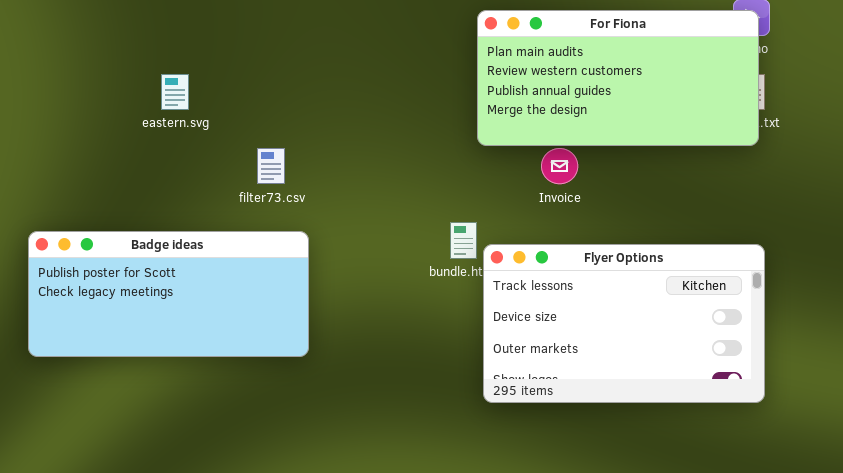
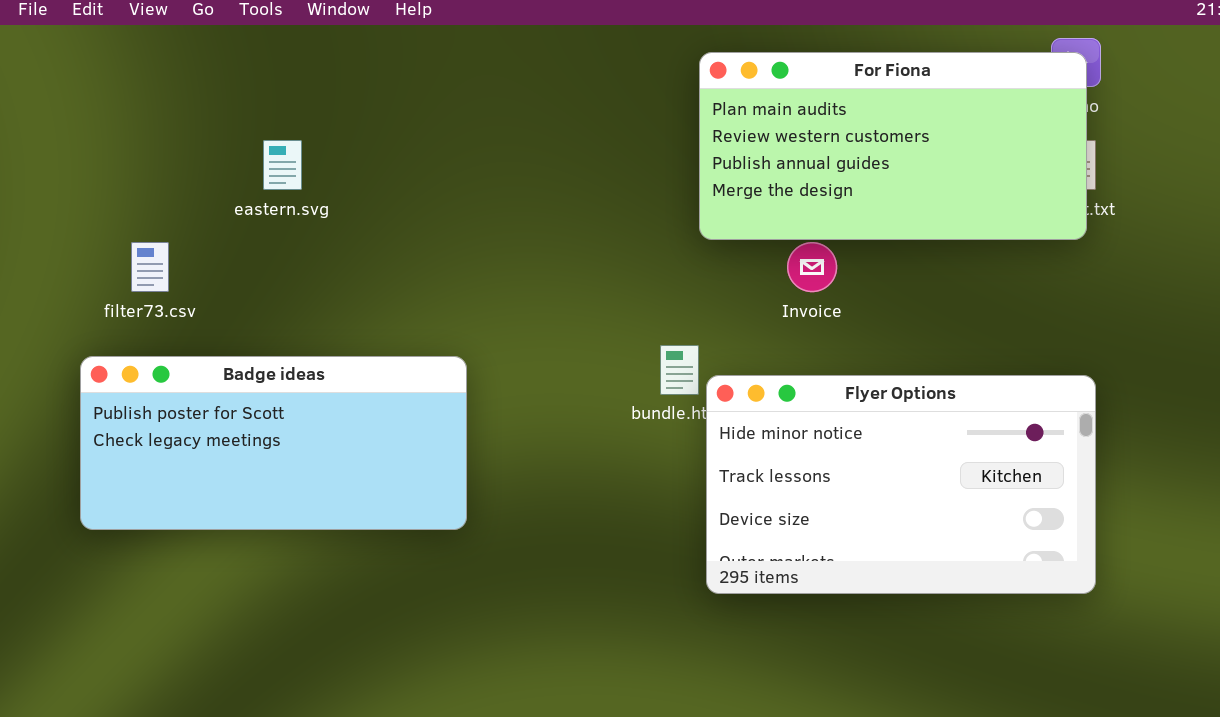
filter73.csv: [257,148,285,184] -> [131,242,169,292], moved
Flyer Options: [483,244,765,403] -> [706,375,1096,594], scrolled up 1 row

